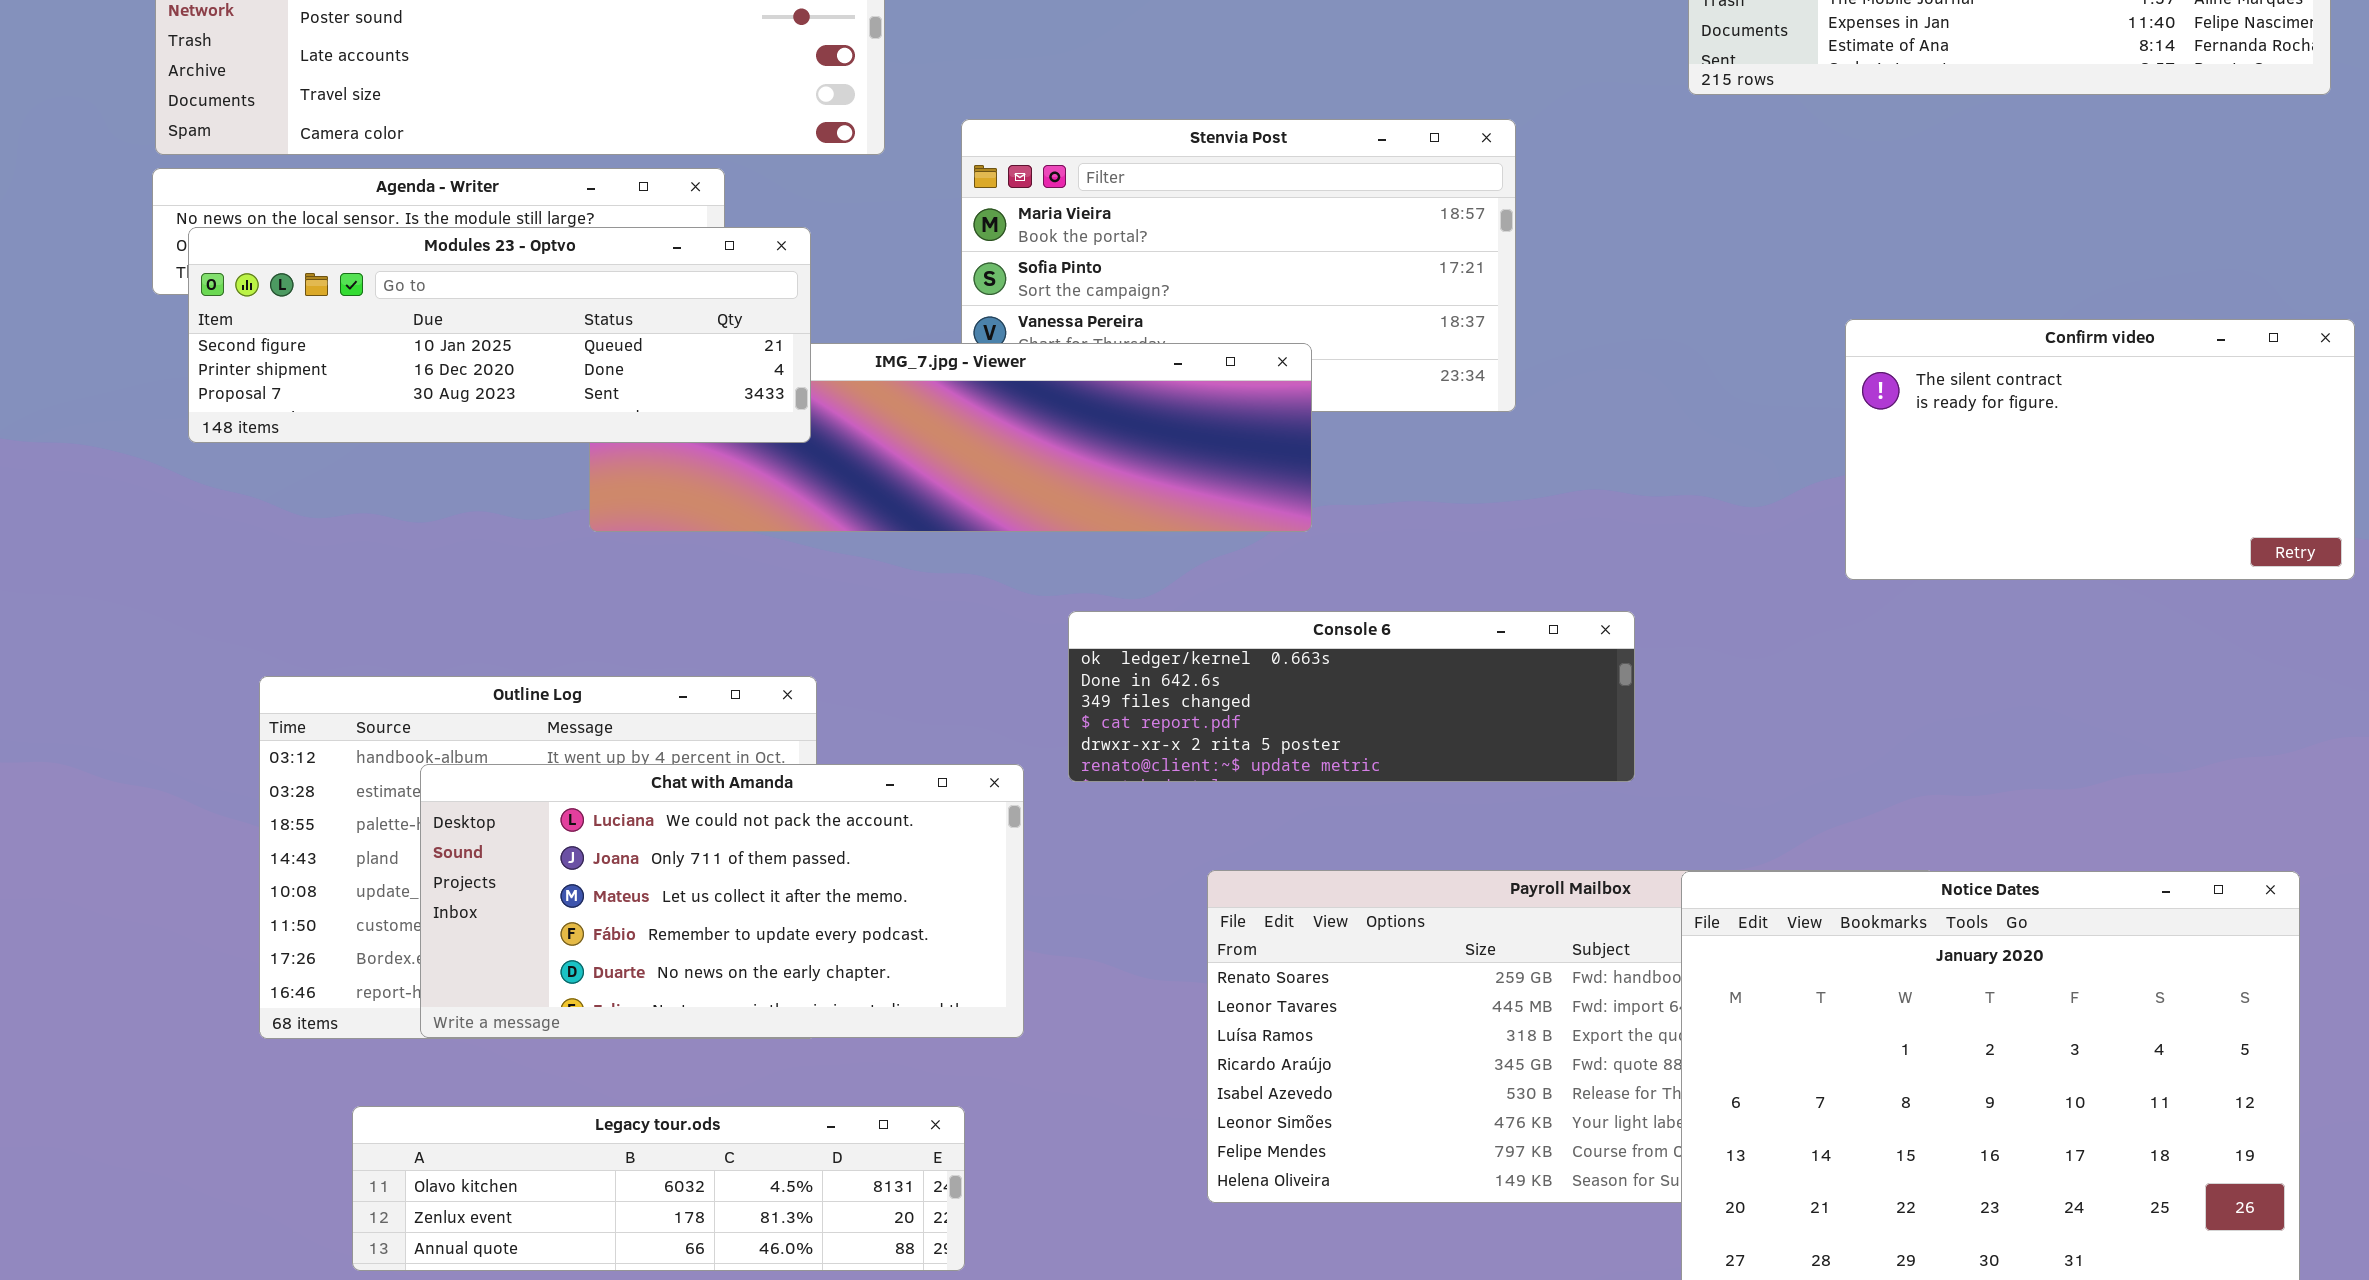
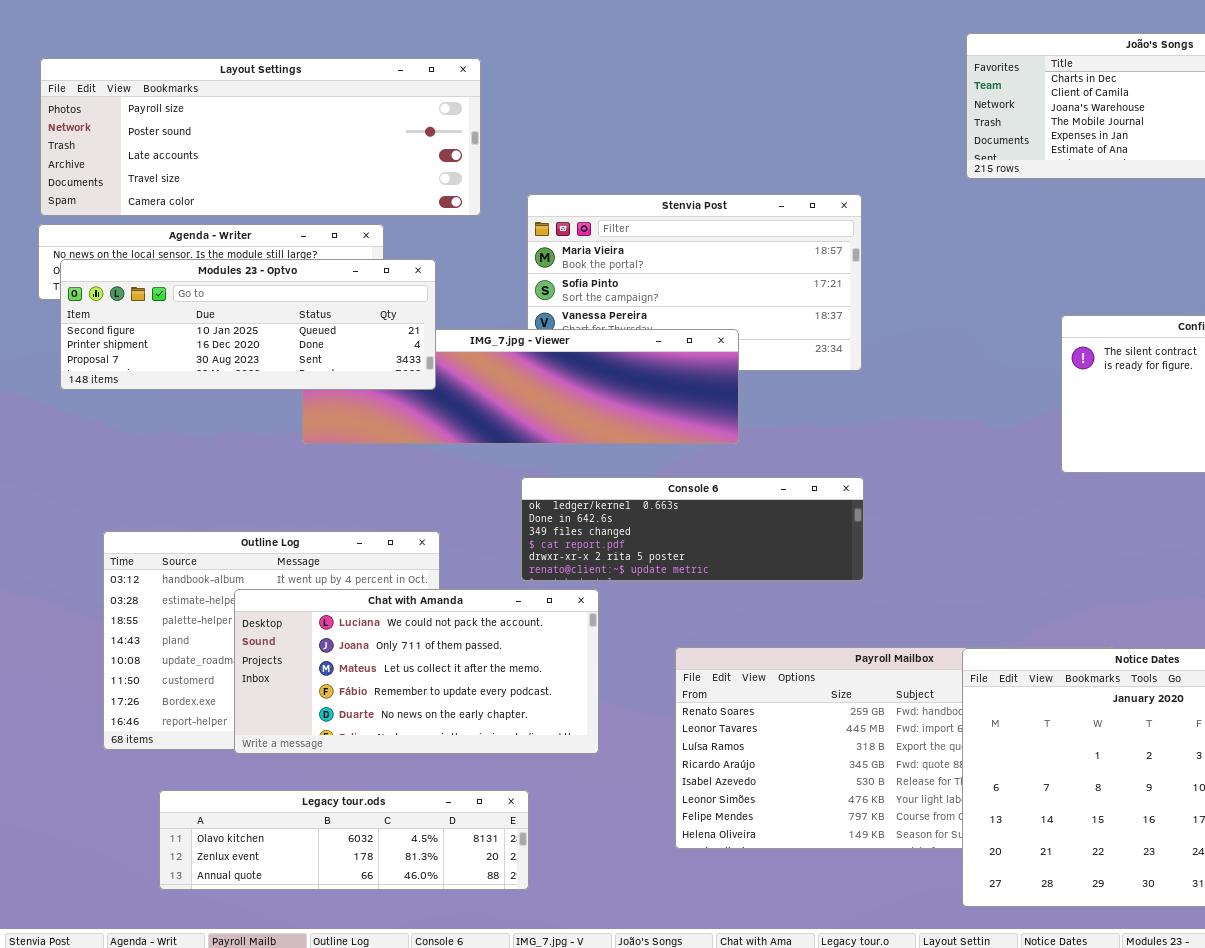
Console 6: [1068,611,1635,782] -> [521,477,864,581], moved
Chat with Amanda: [420,764,1024,1038] -> [234,589,599,754], moved

